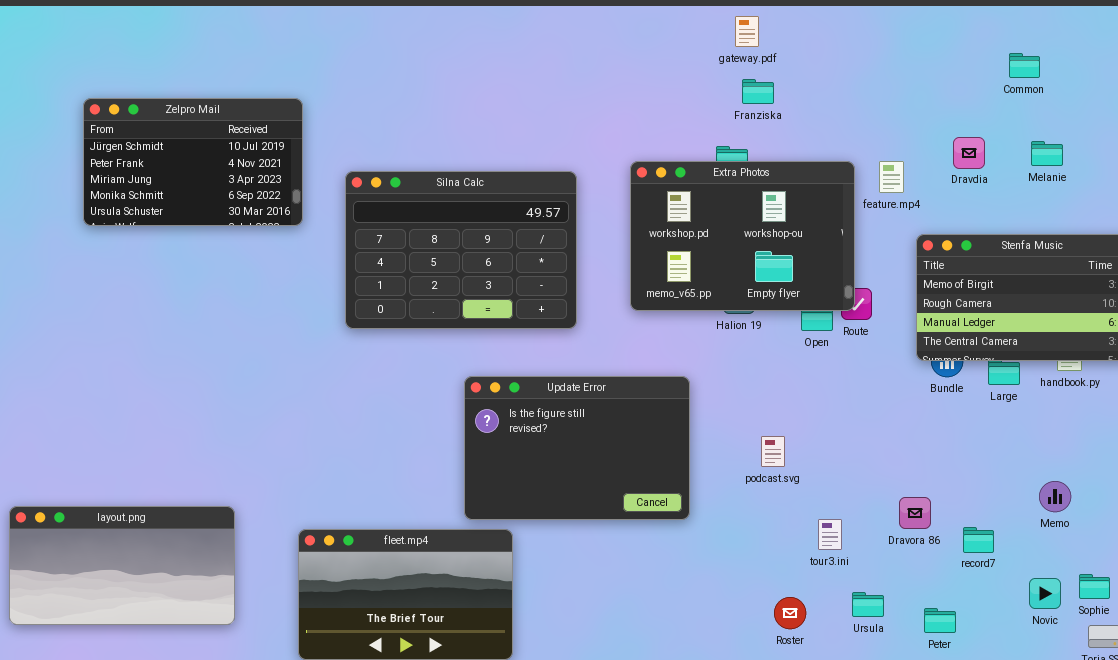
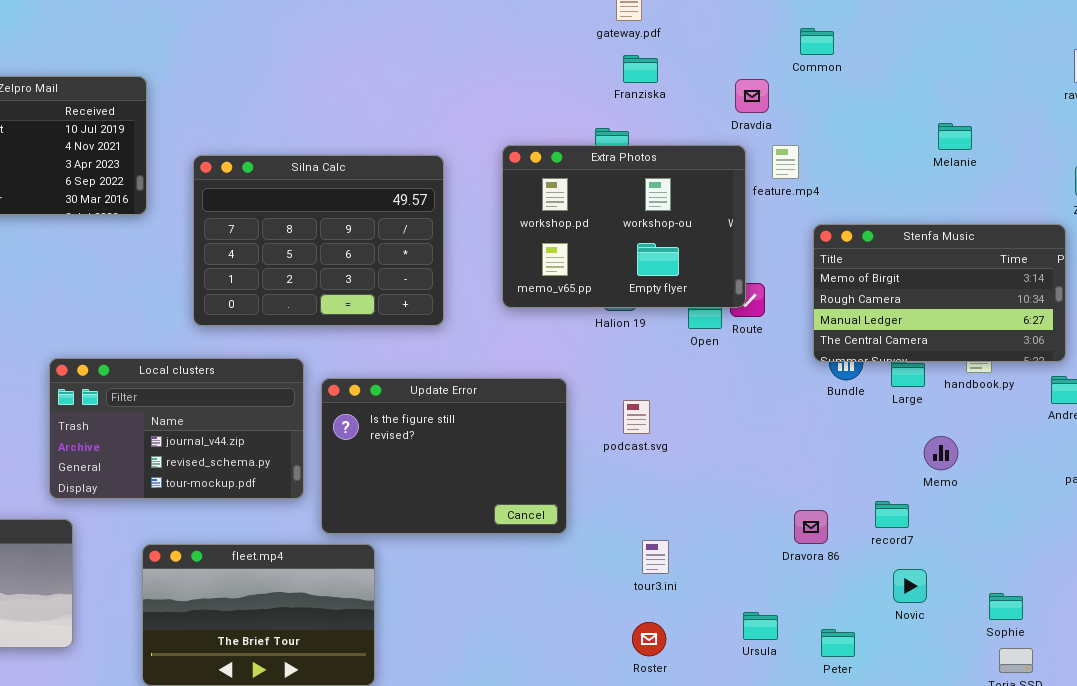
Common: [1009,53,1040,78] -> [800,28,834,55], moved
Dravdia: [953,137,985,169] -> [735,79,769,113], moved
Local clusters: none -> [49,358,304,499], opened
podcast.svg: [761,436,785,467] -> [623,400,650,434], moved
Memo: [1039,481,1071,512] -> [924,436,958,470], moved
tour3.ini: [818,519,842,550] -> [642,540,669,574], moved
record7: [963,527,994,553] -> [875,501,909,528], moved
Novic: [1029,578,1061,609] -> [893,569,927,603], moved
Roster: [774,597,806,629] -> [632,622,666,656], moved

